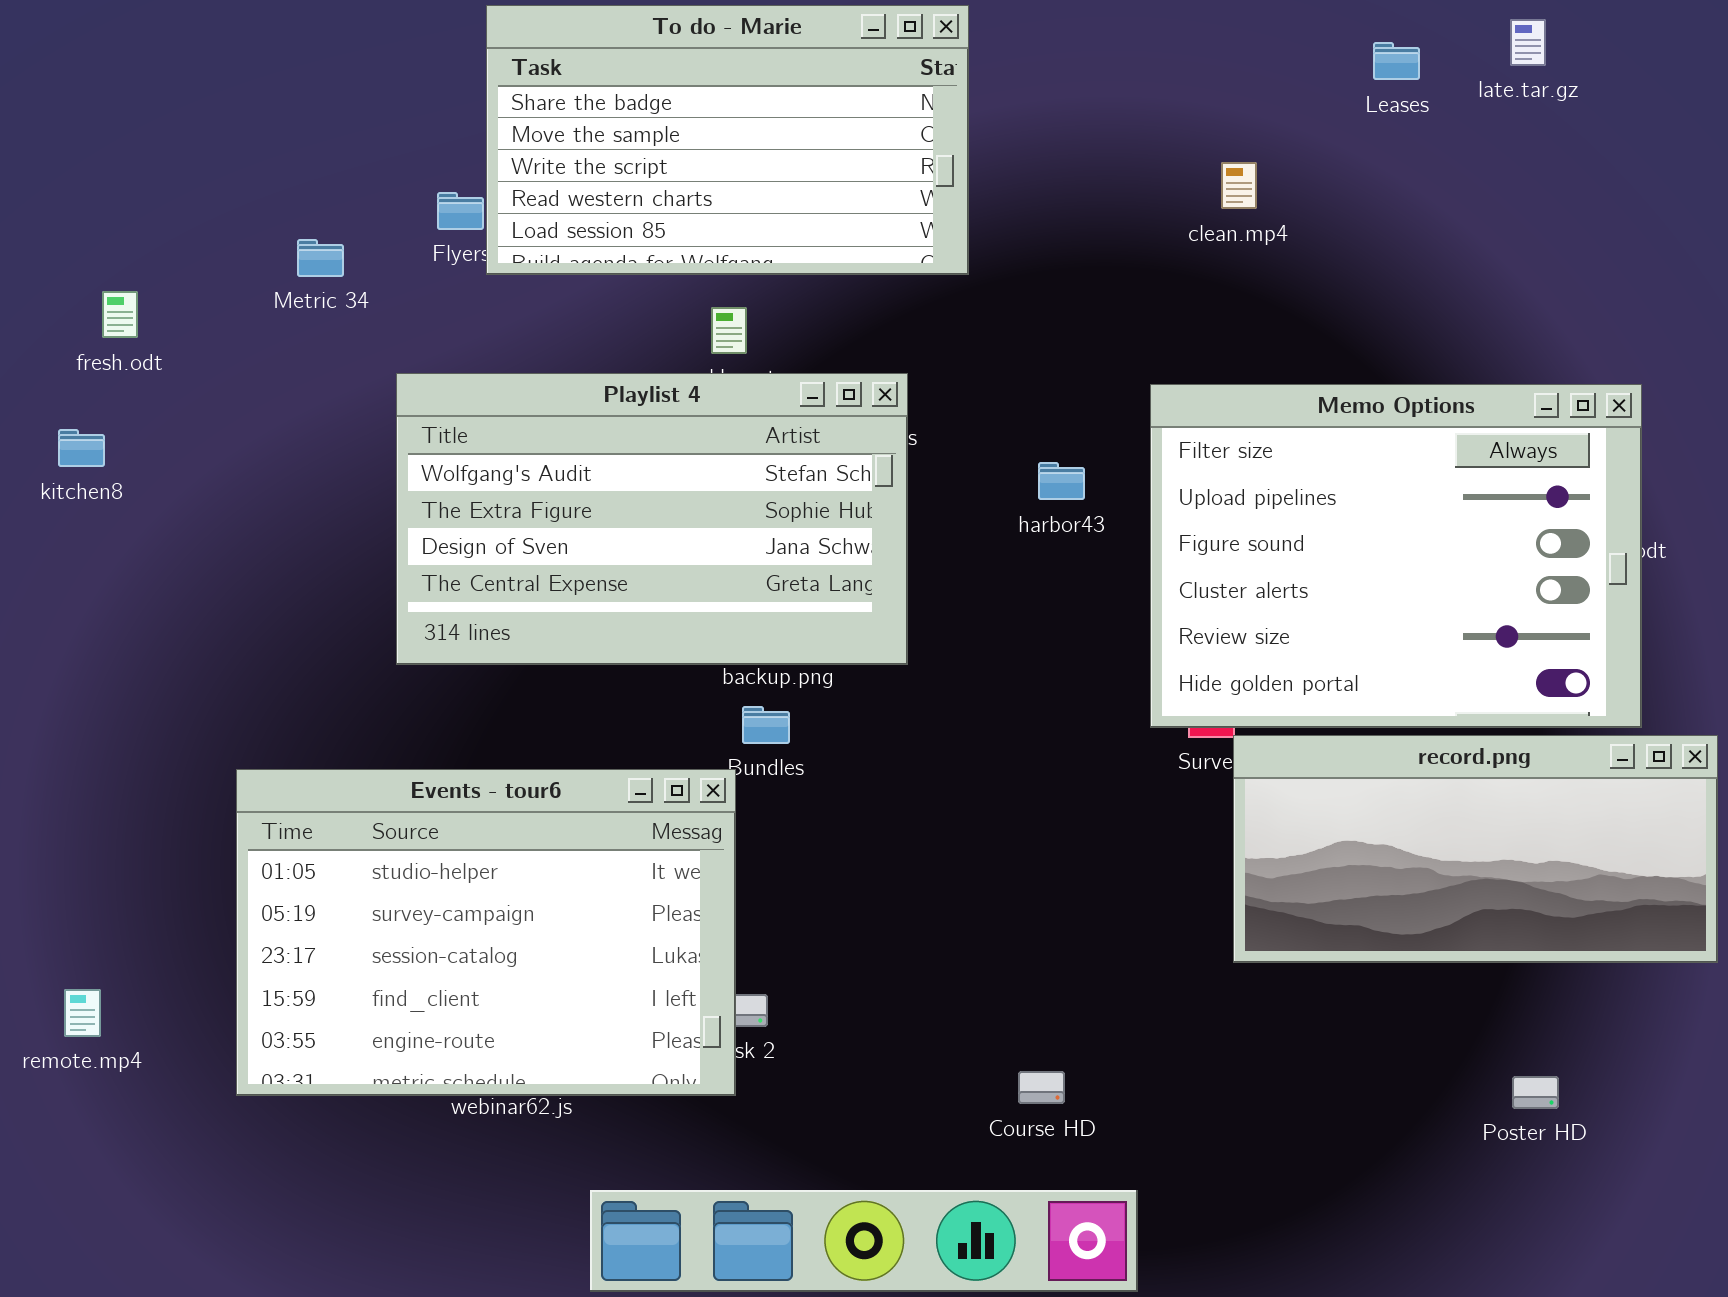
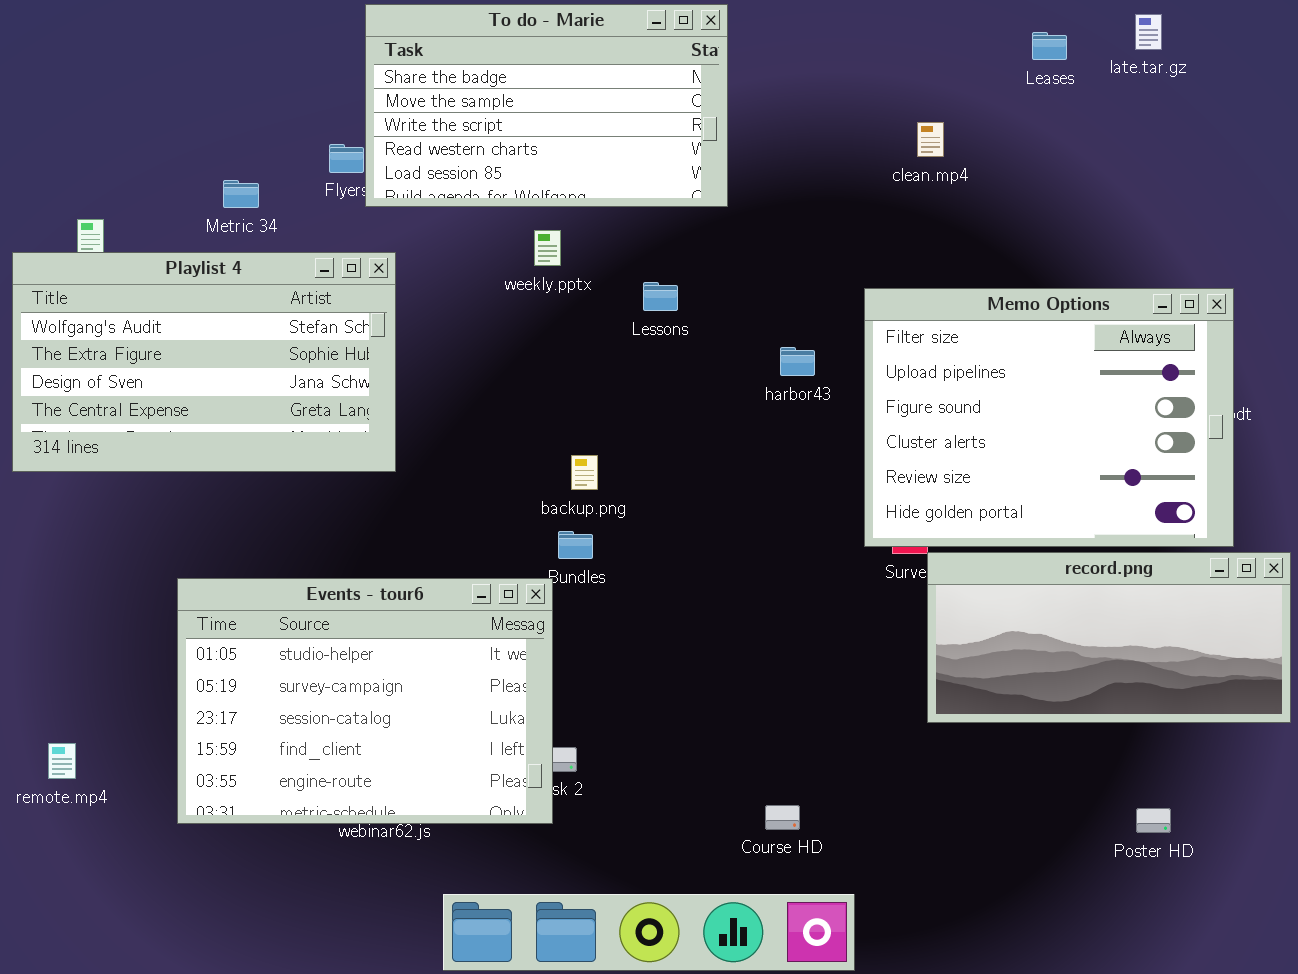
Playlist 4: [396,373,908,665] -> [12,252,396,472], moved

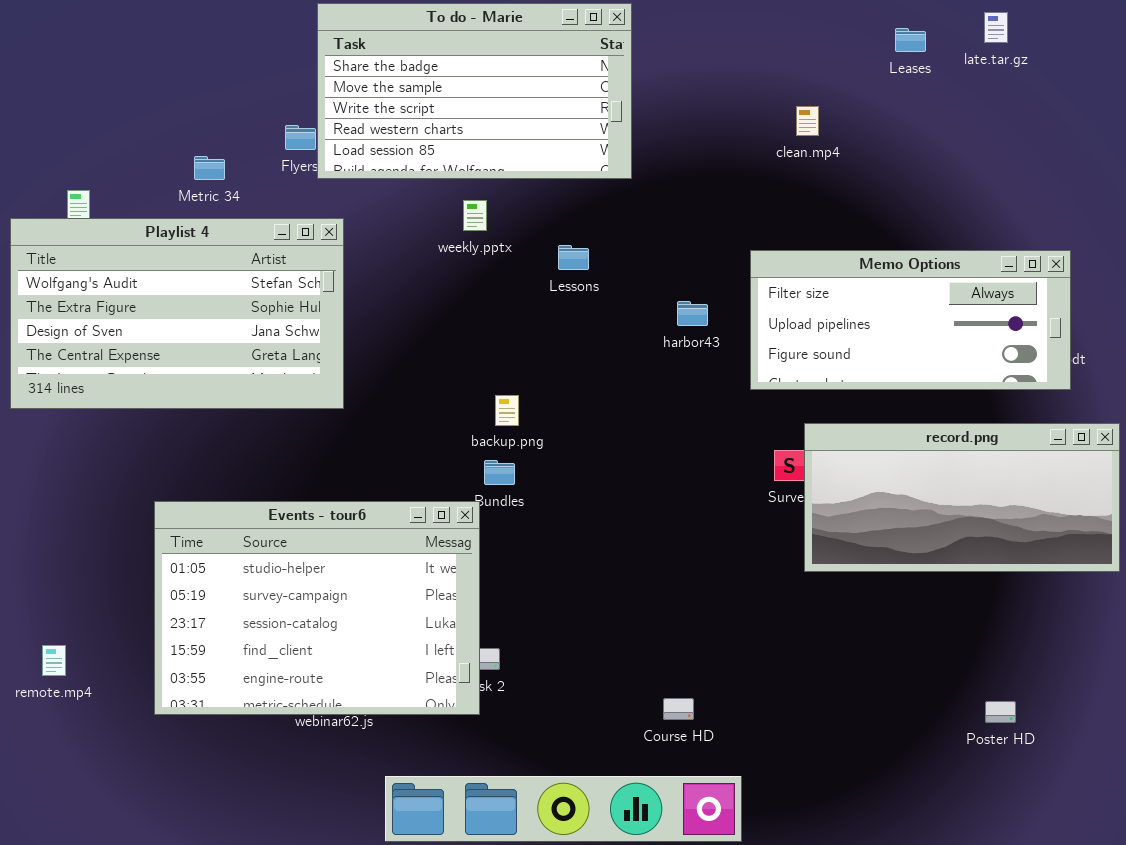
Memo Options: [864,288,1234,547] -> [750,250,1071,390], resized
record.png: [927,552,1291,723] -> [804,423,1120,572], moved

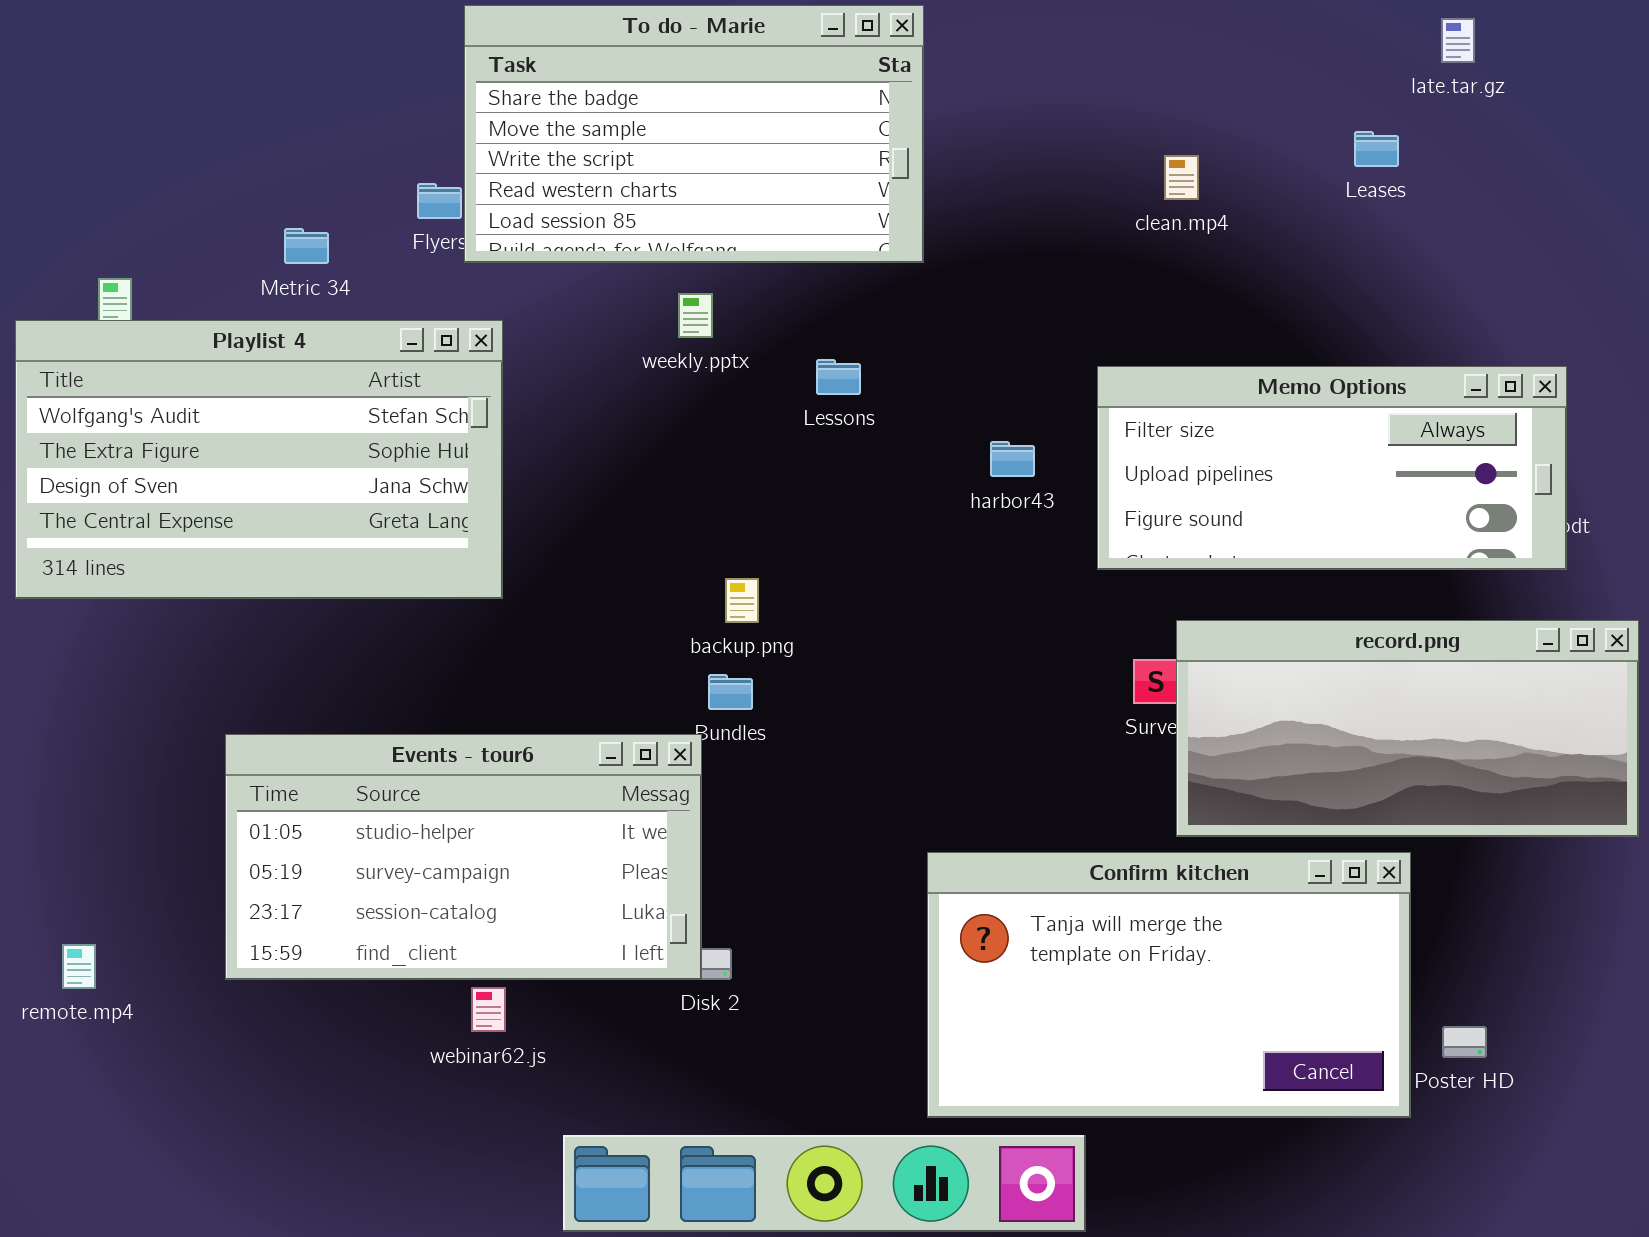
Leases: [895,28,926,52] -> [1354,131,1399,167], moved
Events - tour6: [154,501,480,715] -> [225,734,702,980], resized
Confirm kitchen: none -> [927,852,1411,1118], opened

